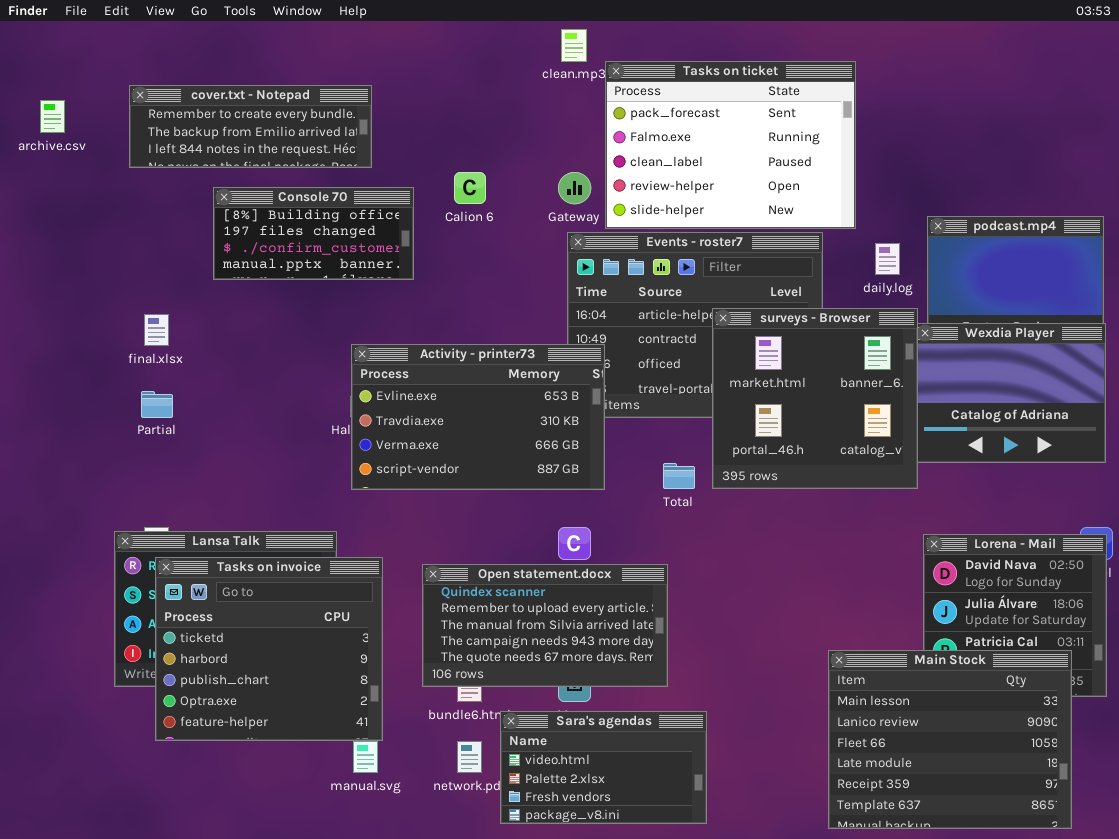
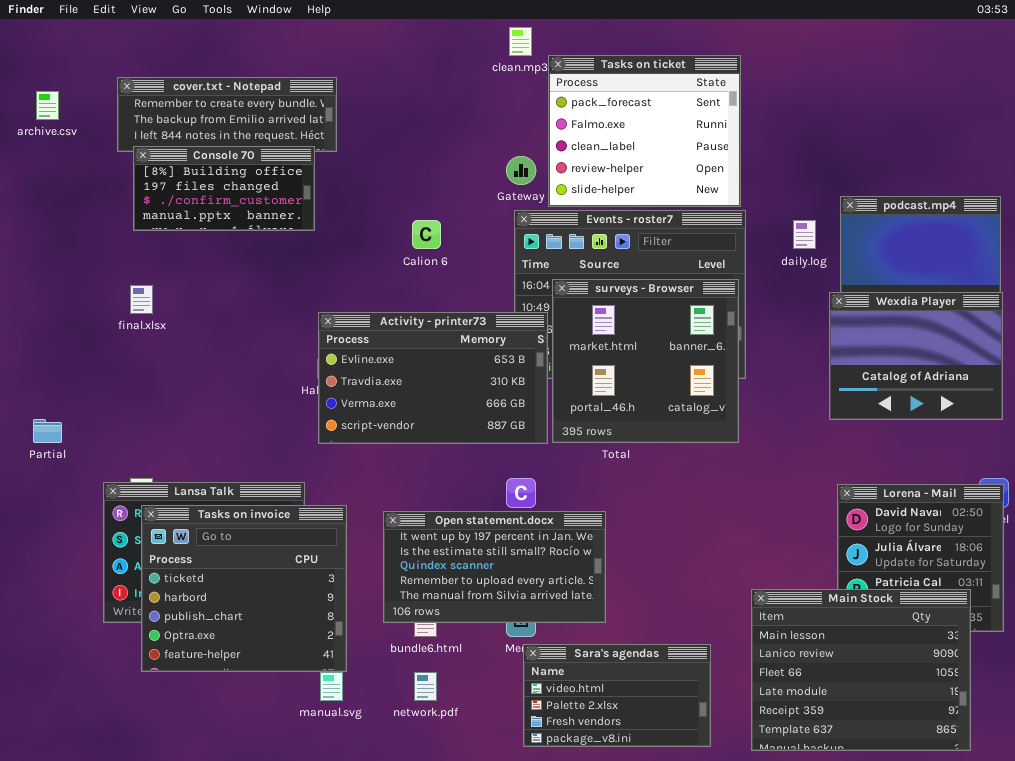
Tasks on ticket: [605,61,856,229] -> [548,55,741,207], resized
Calion 6: [454,172,486,204] -> [412,220,441,249], moved
Console 70: [213,187,414,280] -> [133,146,315,231], moved
surveys - Browser: [712,308,918,489] -> [552,279,739,443], moved
Partial: [141,391,173,418] -> [33,419,62,443], moved
Open statement.docx: [422,564,668,687] -> [383,511,606,623], scrolled up 2 rows
Sara's agendas: [500,711,707,824] -> [523,644,711,747], moved

